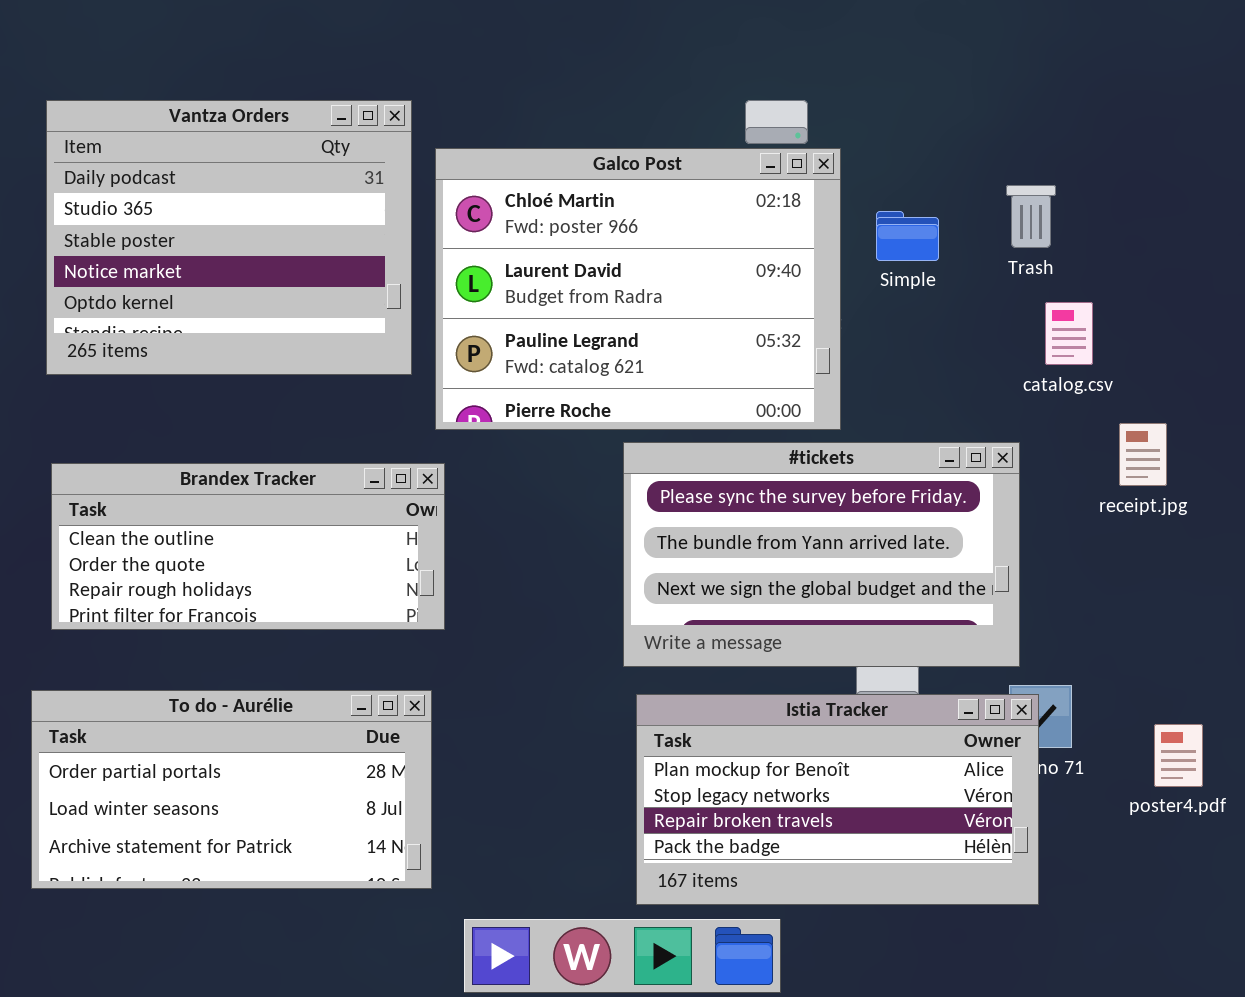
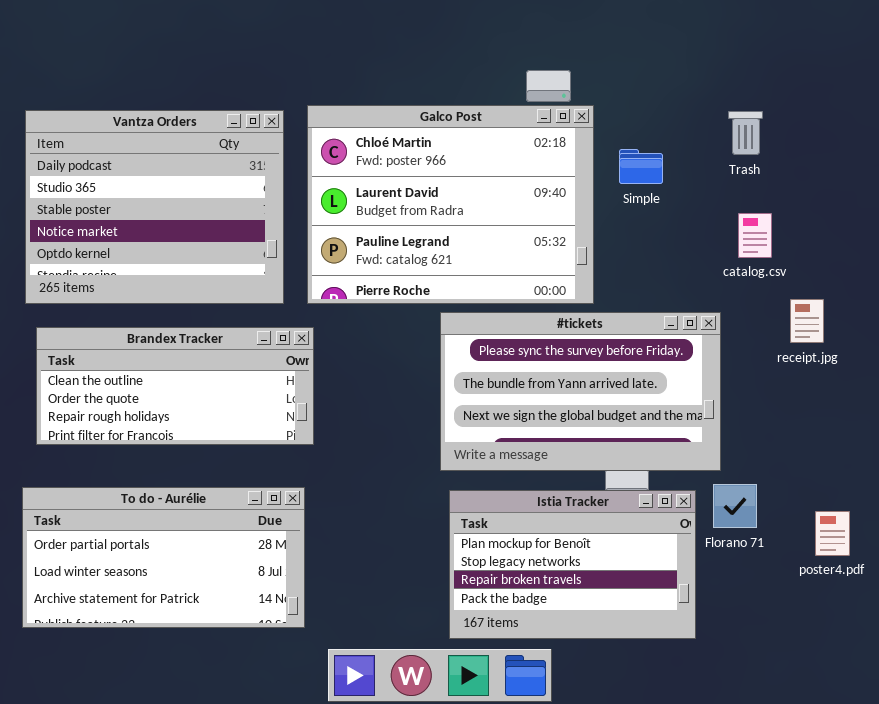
Vantza Orders: [46,100,412,375] -> [25,110,284,304], moved
Trash: [1006,185,1056,248] -> [728,111,763,155], moved
Istia Tracker: [636,694,1039,905] -> [449,490,696,639], resized

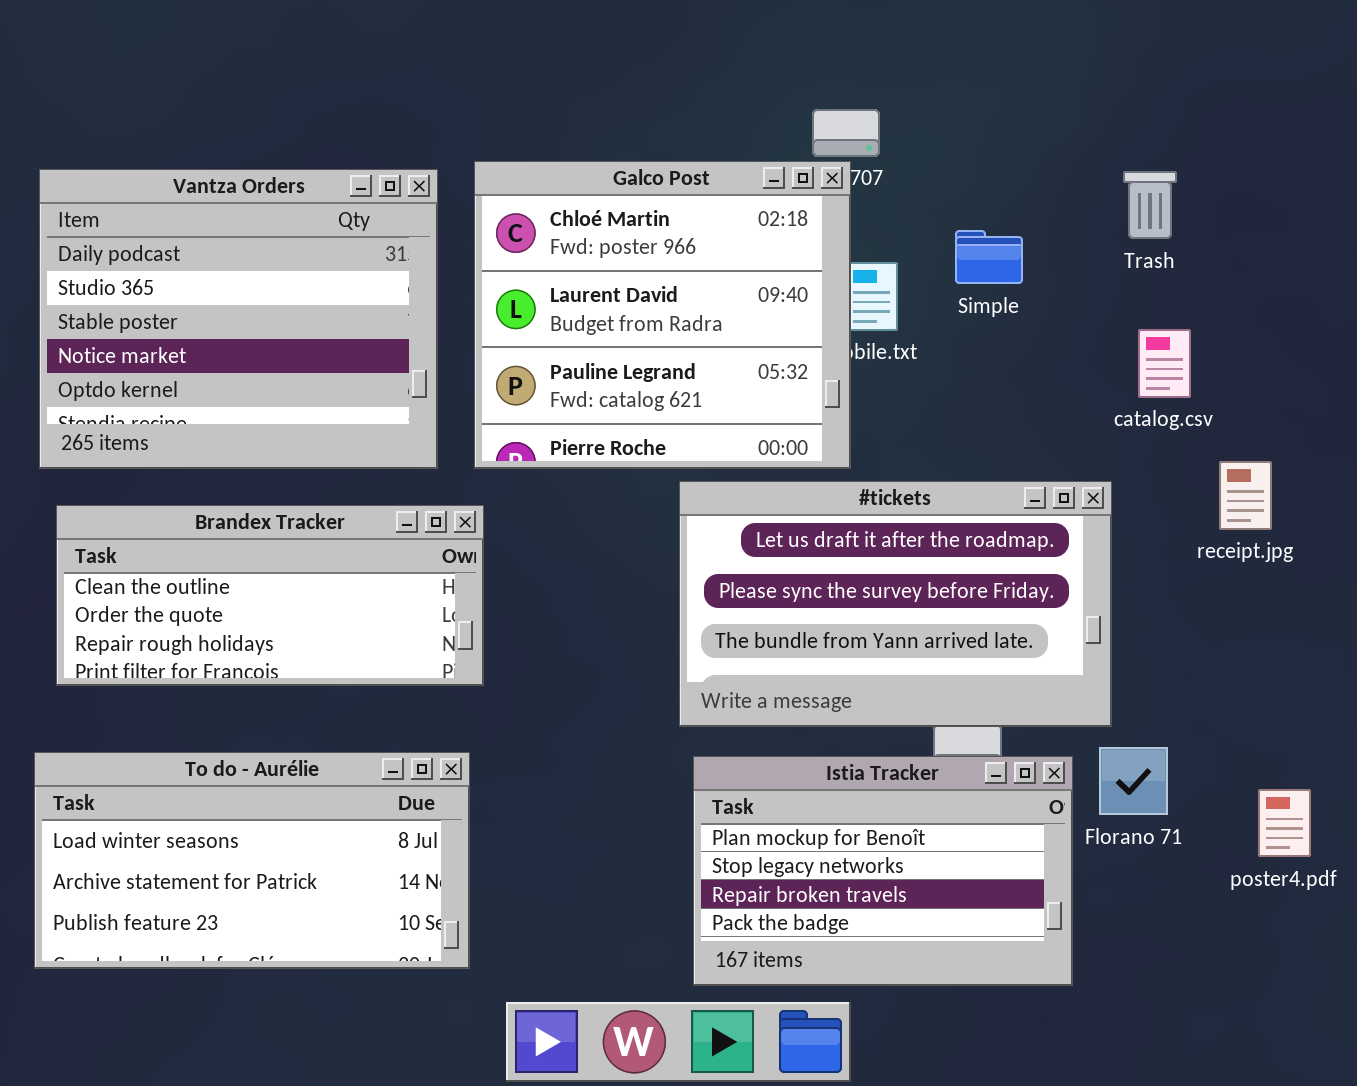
Galco Post: [307,105,594,304] -> [474,161,851,469], resized
#tickets: [440,312,721,471] -> [679,481,1112,727], scrolled up 1 row
To do - Aurélie: [22,487,305,628] -> [34,752,470,969], scrolled down 1 row

